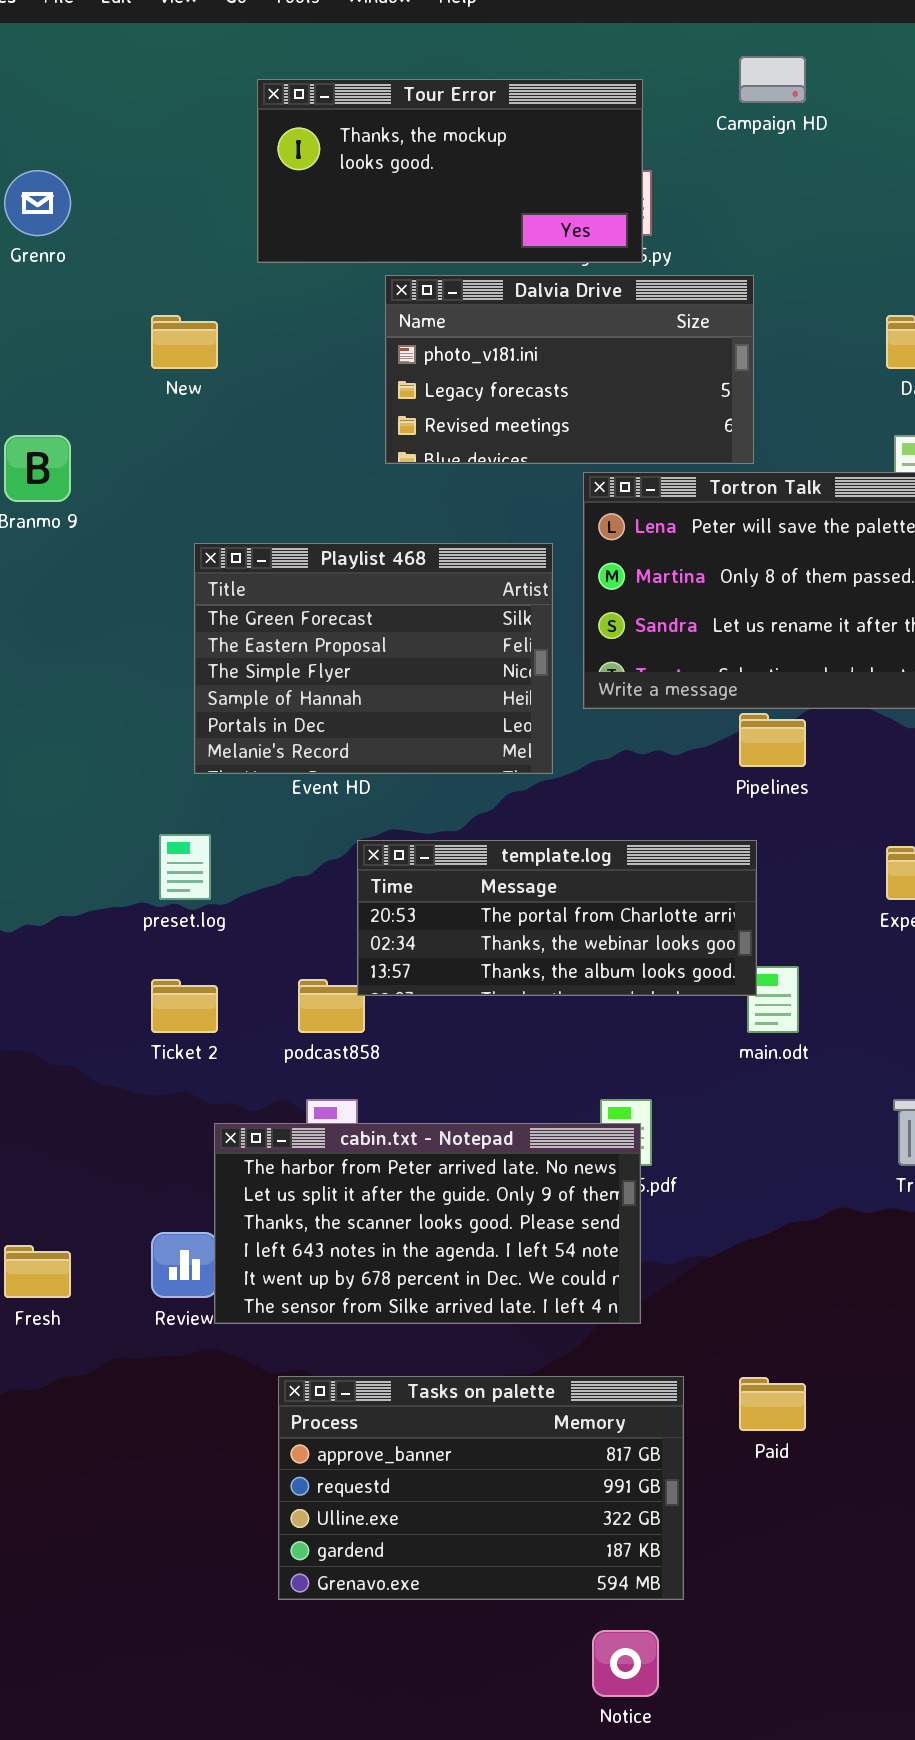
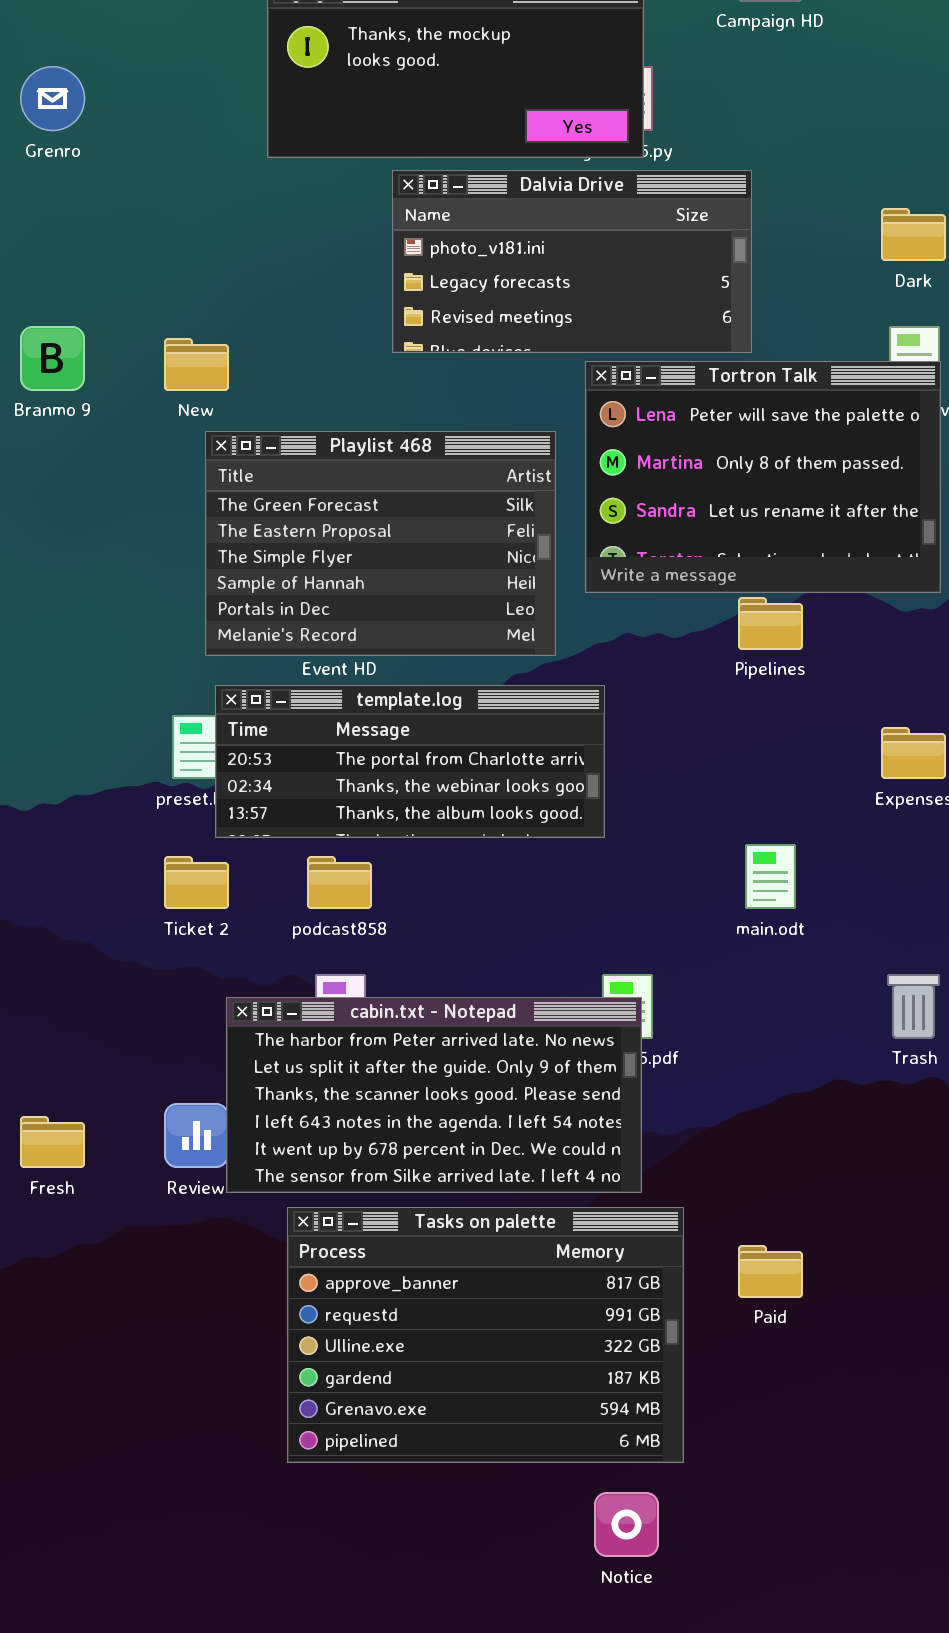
New: [151,315,218,369] -> [164,338,229,391], moved
template.log: [357,840,757,996] -> [215,685,605,838], moved
Tasks on palette: [278,1376,684,1600] -> [287,1207,684,1463], resized

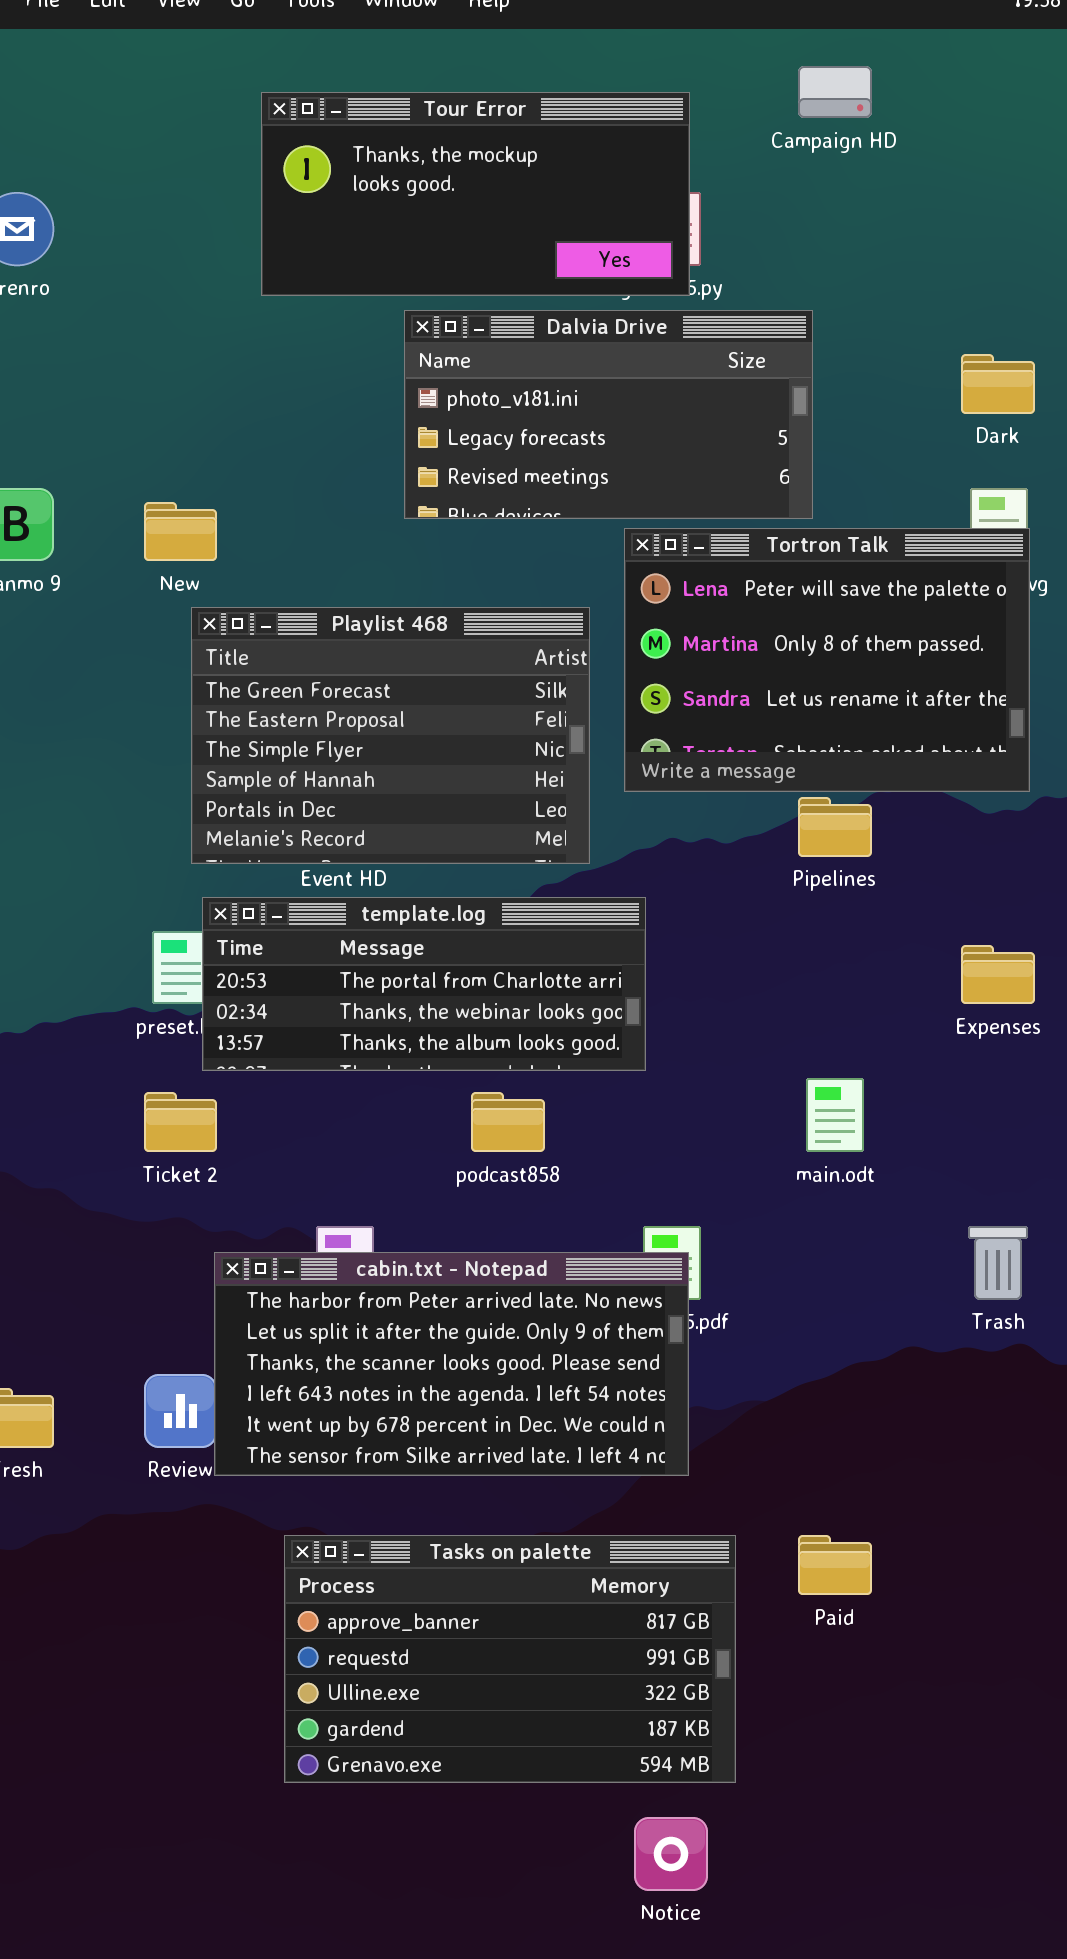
podcast858: [307,856,372,909] -> [471,1092,545,1152], moved
Tasks on palette: [287,1207,684,1463] -> [284,1535,736,1783], resized

